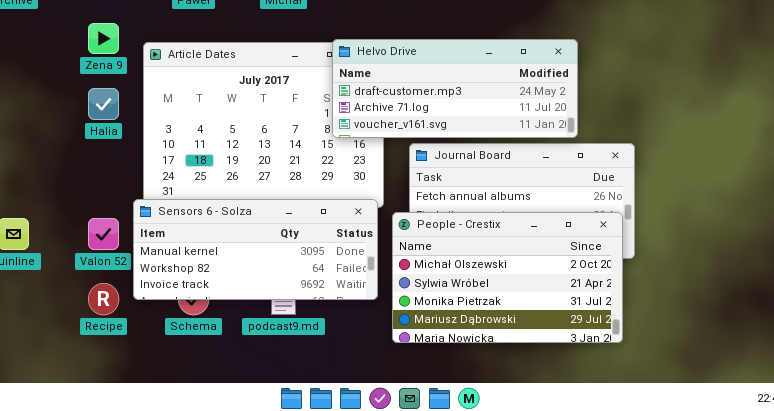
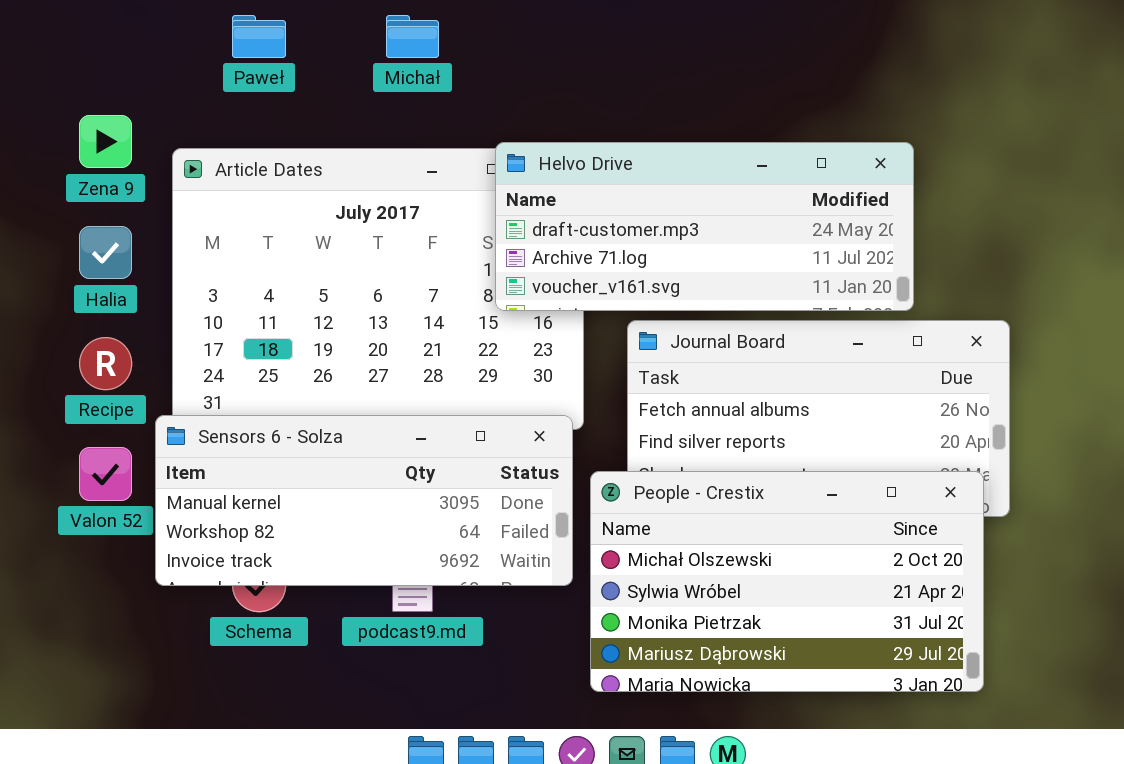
People - Crestix: [392,212,623,343] -> [590,471,984,692], moved
Recipe: [88,283,119,315] -> [79,337,132,390], moved

